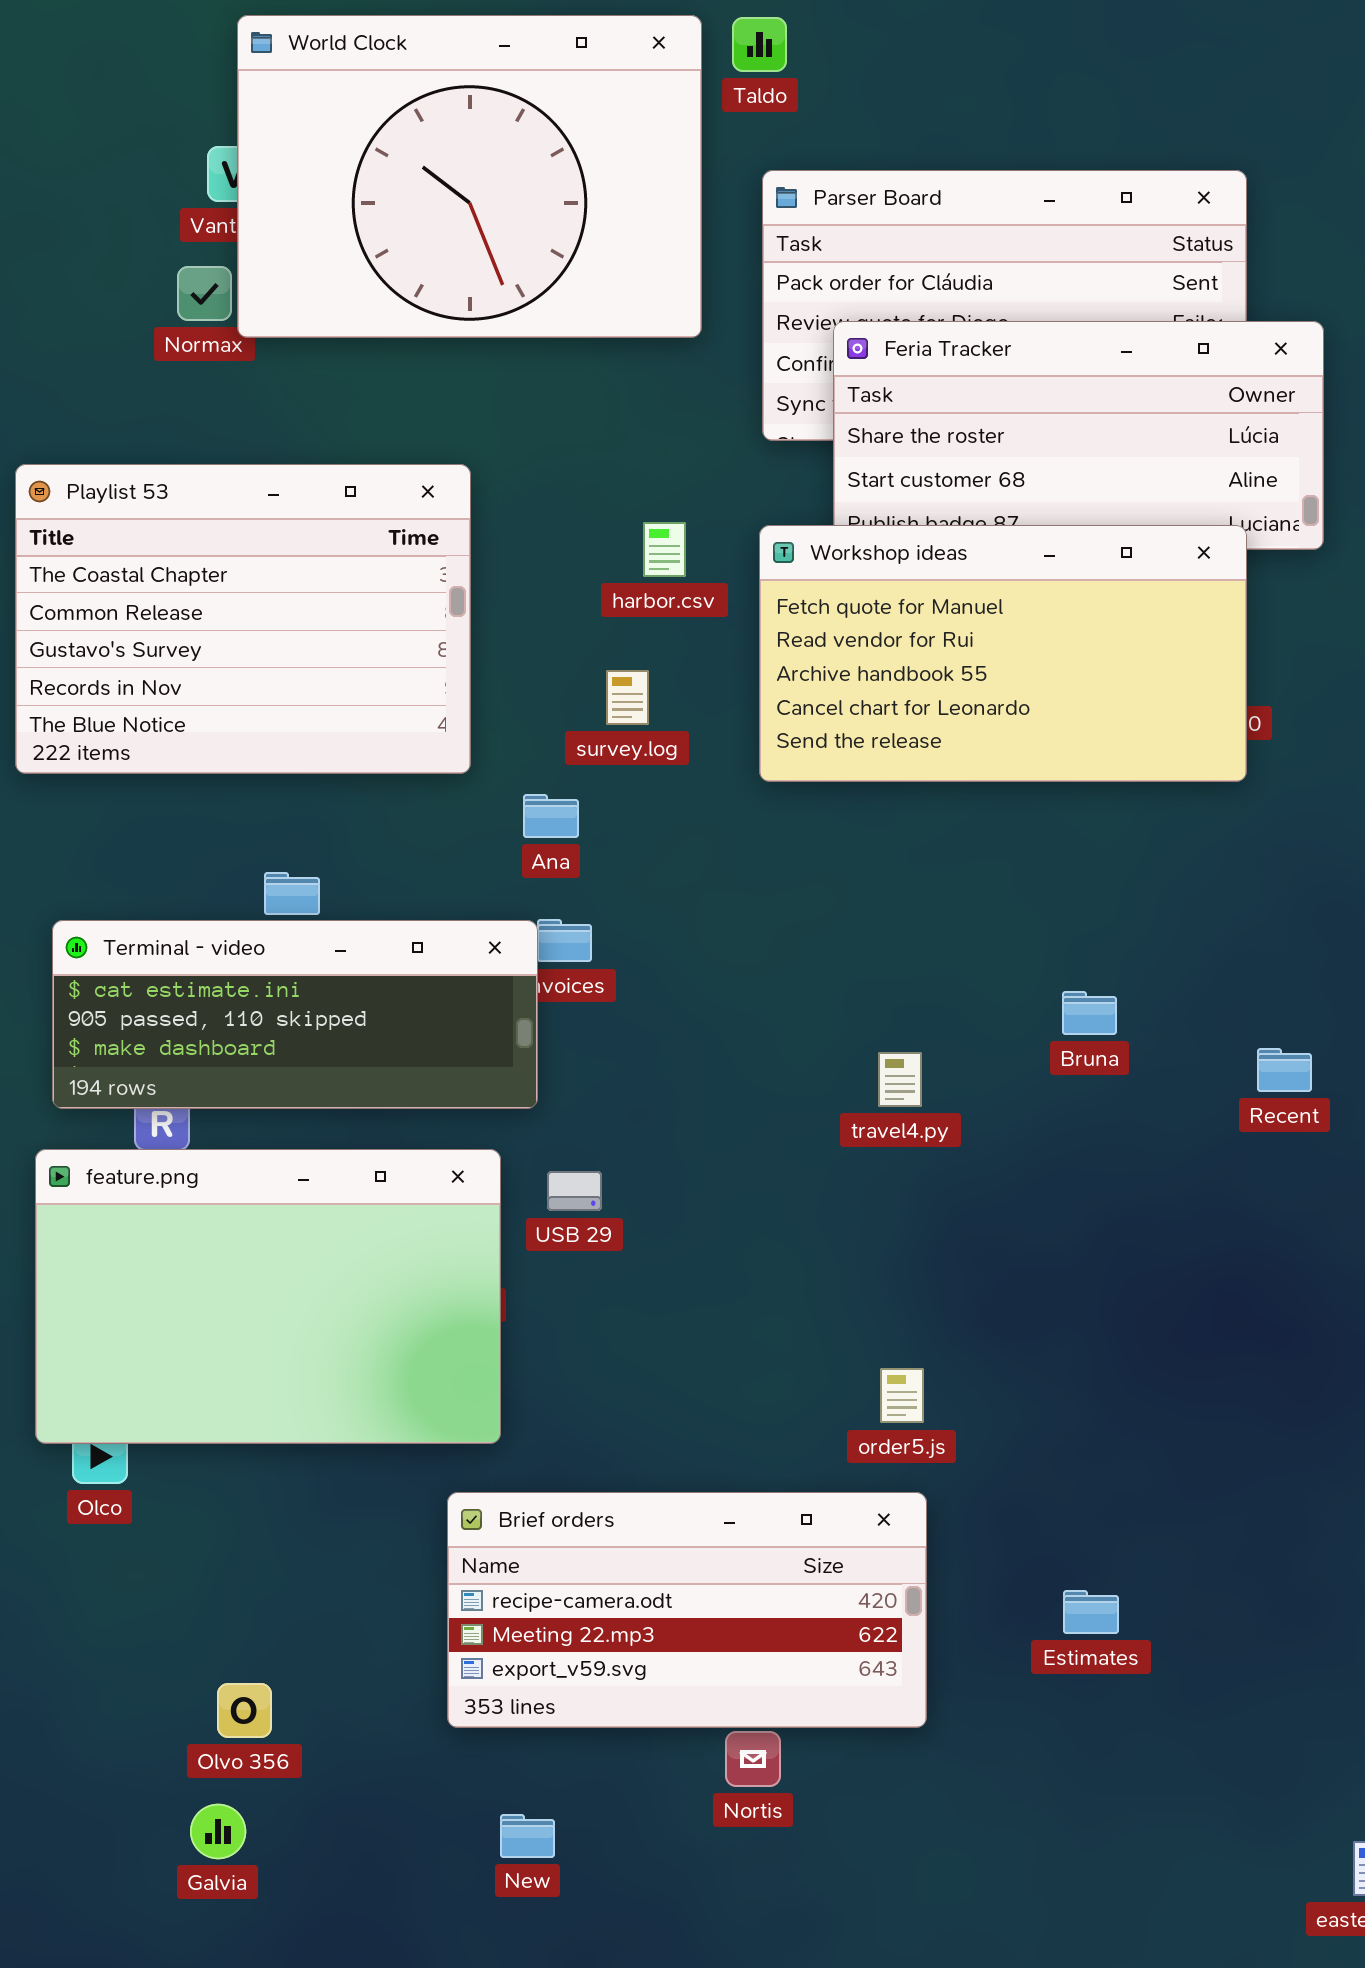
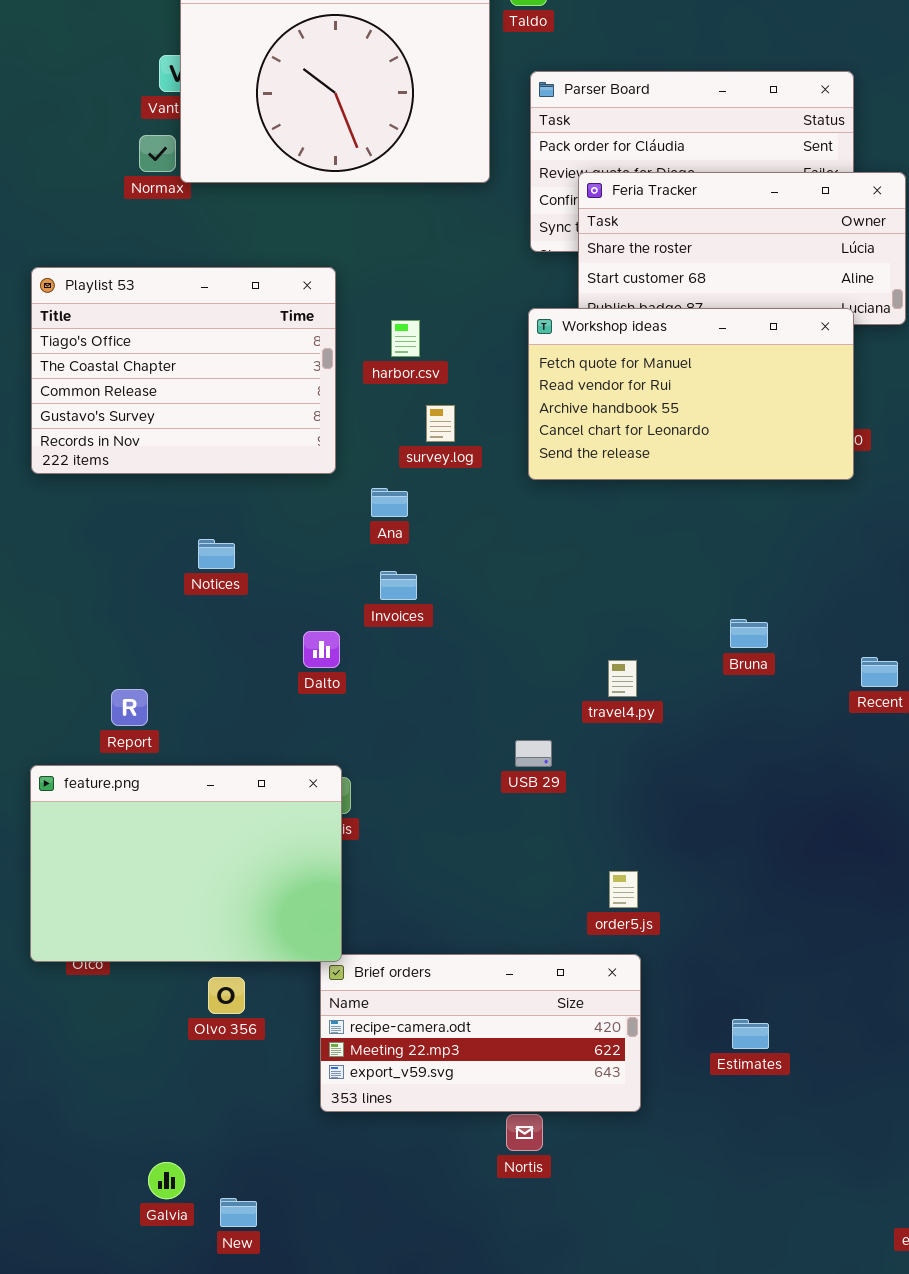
Playlist 53: [15,464,471,774] -> [31,267,336,474], scrolled up 1 row
harbor.csv: [643,522,686,577] -> [391,320,420,357], moved
Terminal - video: [52,920,538,1109] -> none, closed
feature.png: [35,1149,501,1444] -> [30,765,342,962], moved
USB 29: [547,1171,602,1211] -> [515,740,552,767], moved
Olvo 356: [217,1683,272,1738] -> [208,977,245,1014], moved
New: [500,1814,555,1858] -> [220,1198,257,1227], moved

